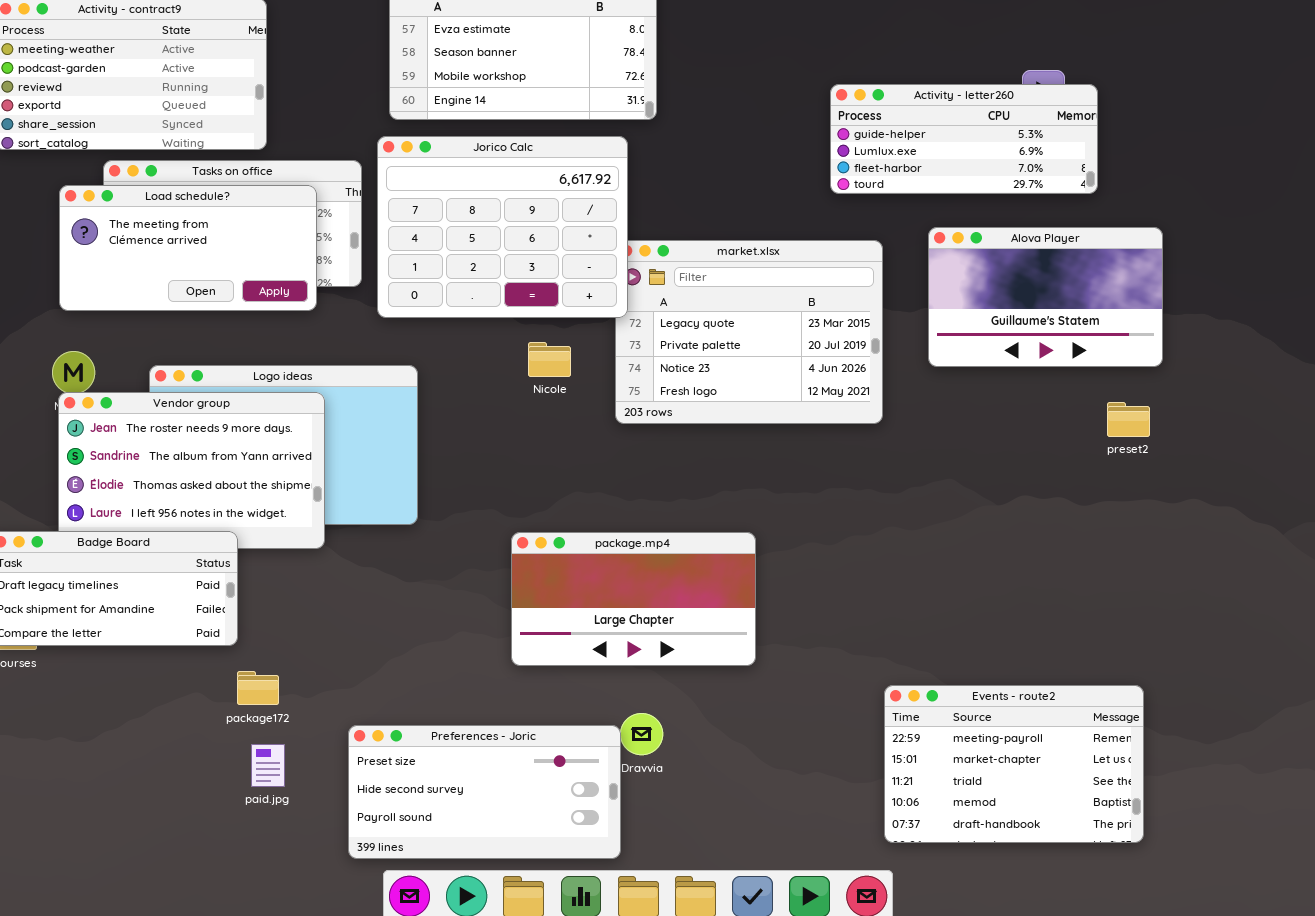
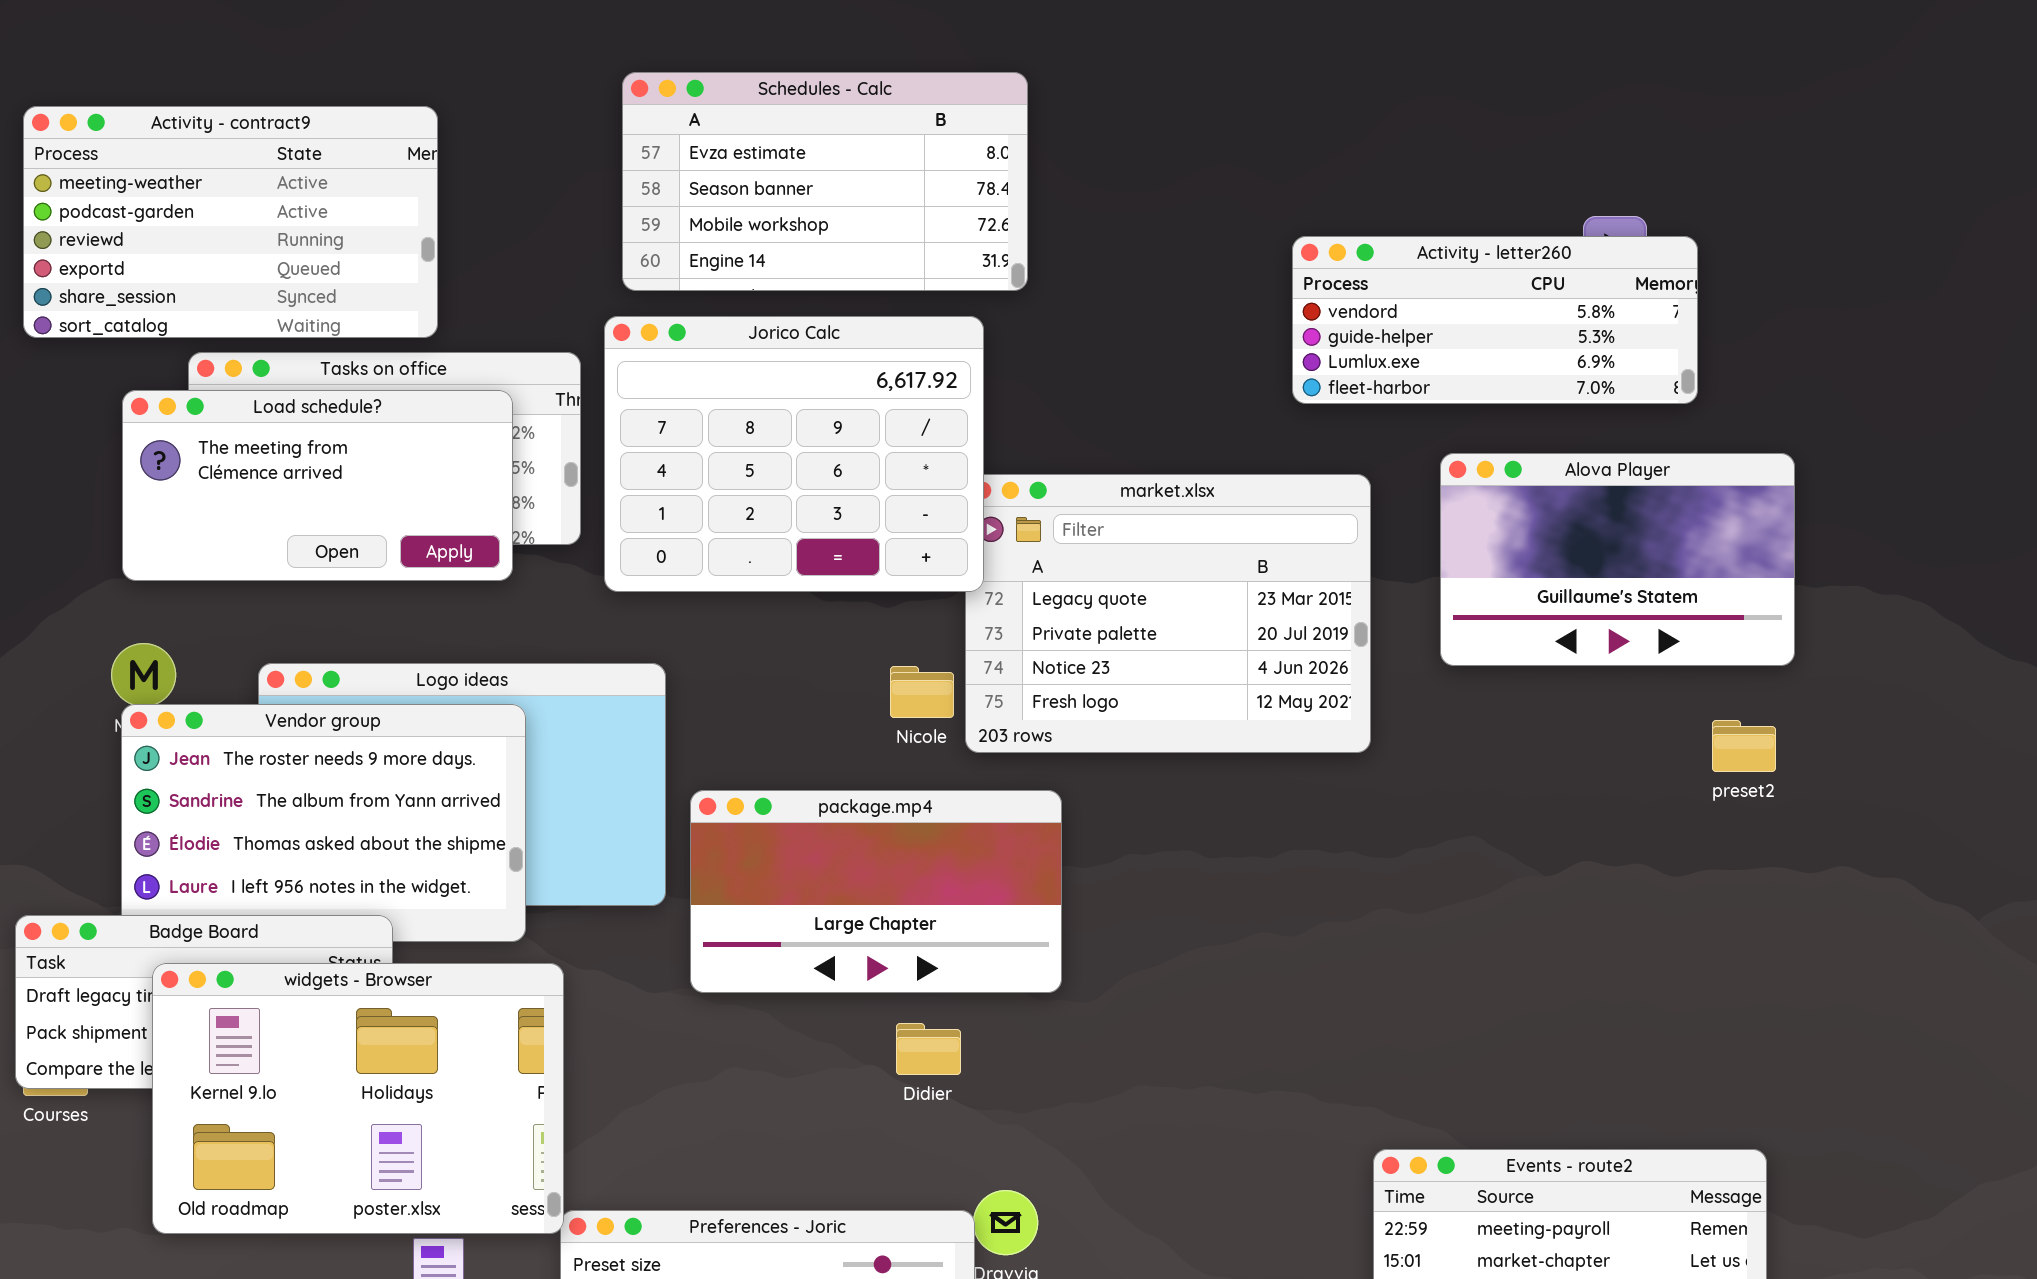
Activity - letter260: [830,84,1098,194] -> [1292,236,1698,404], scrolled up 1 row
Nicole: [528,342,571,377] -> [890,666,954,718], moved
package.mp4: [511,532,756,666] -> [690,790,1062,993], moved
widgets - Browser: none -> [152,963,564,1234], opened

